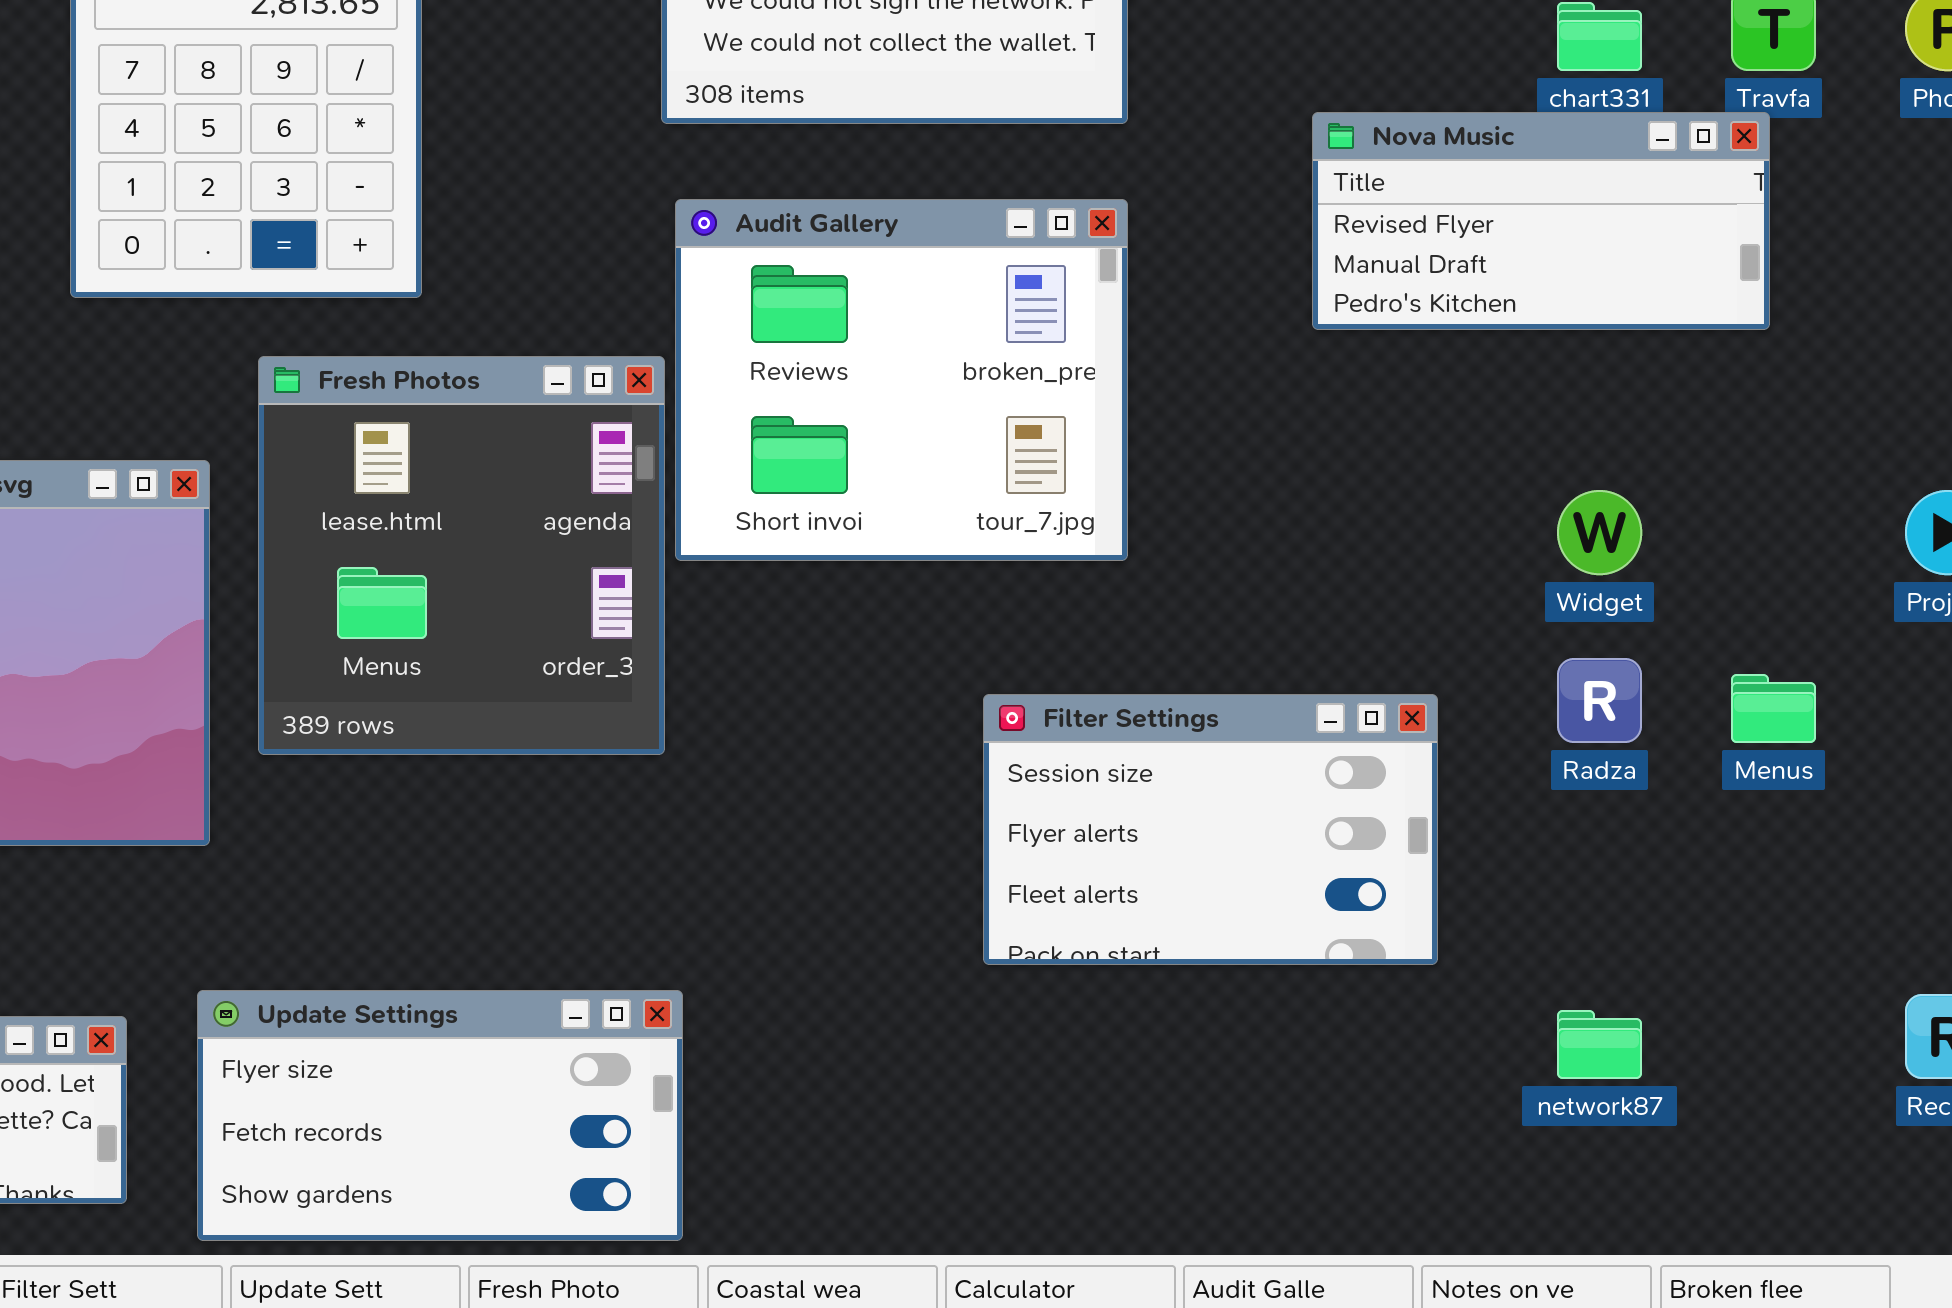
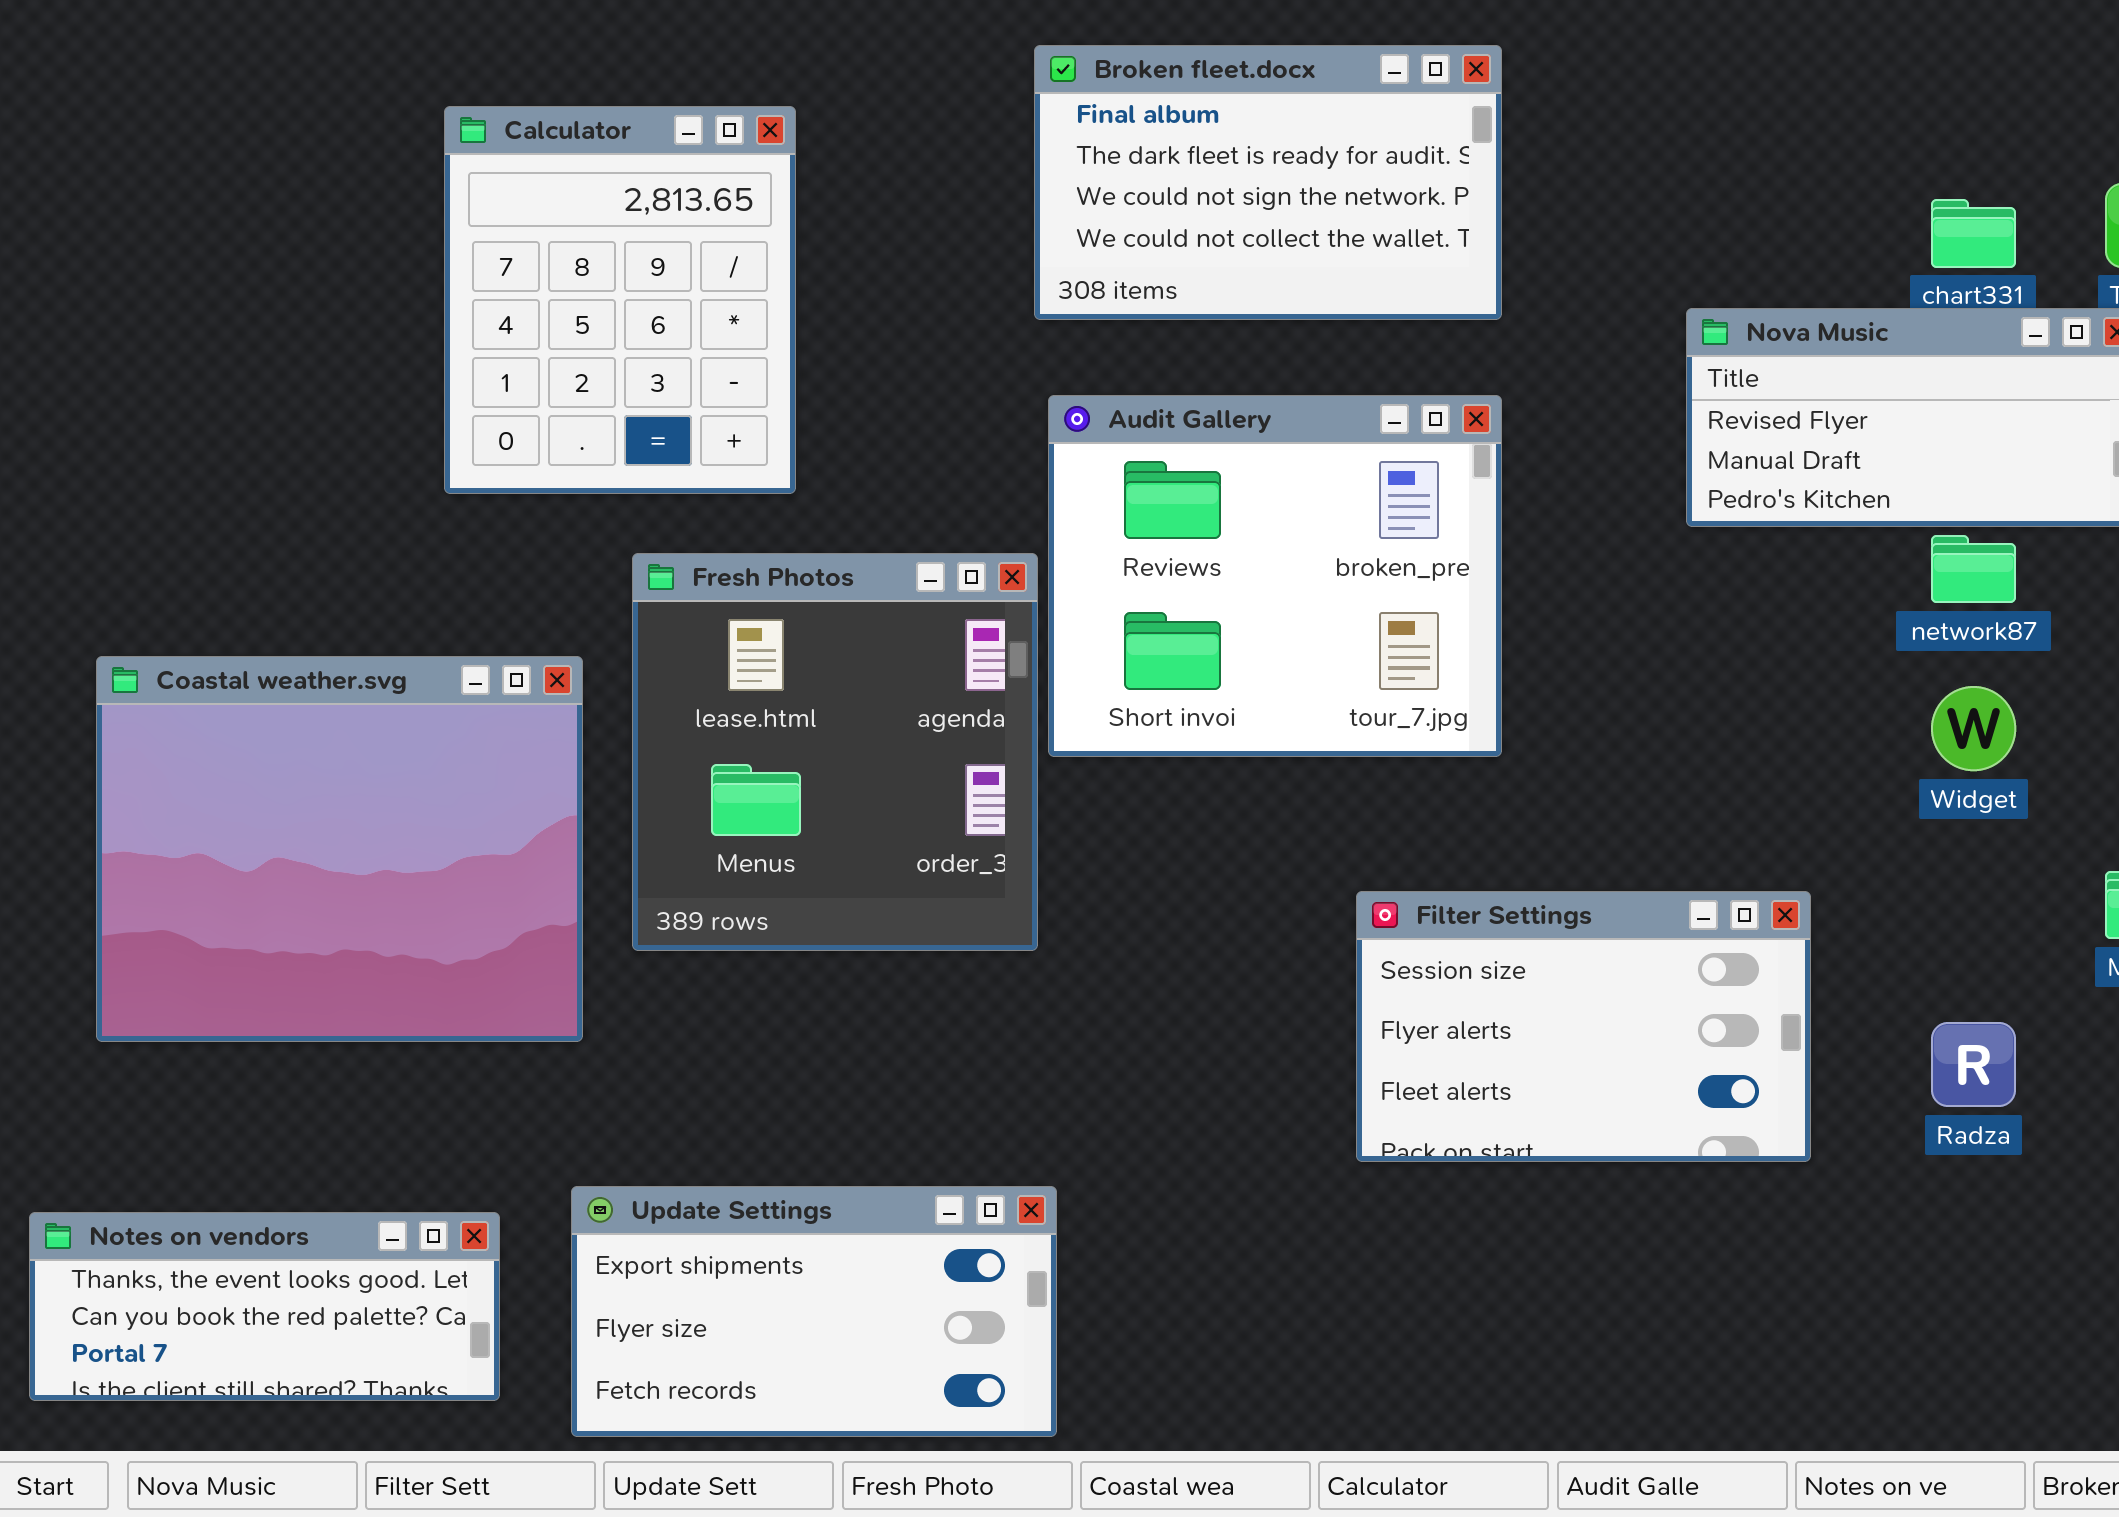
Radza: [1557,658,1642,743] -> [1931,1022,2016,1107], moved
Update Settings: [197,990,683,1241] -> [571,1186,1057,1437], scrolled up 1 row
network87: [1557,1010,1642,1079] -> [1931,535,2016,603], moved

